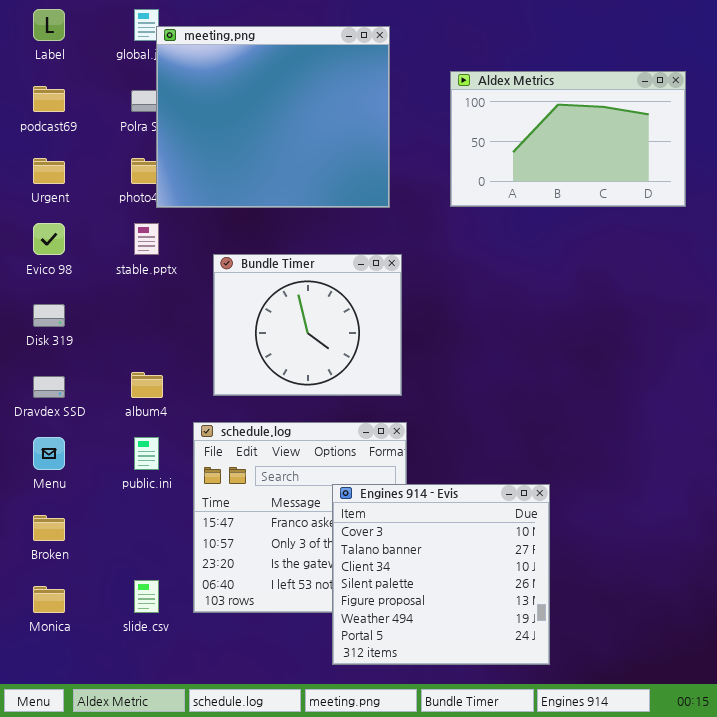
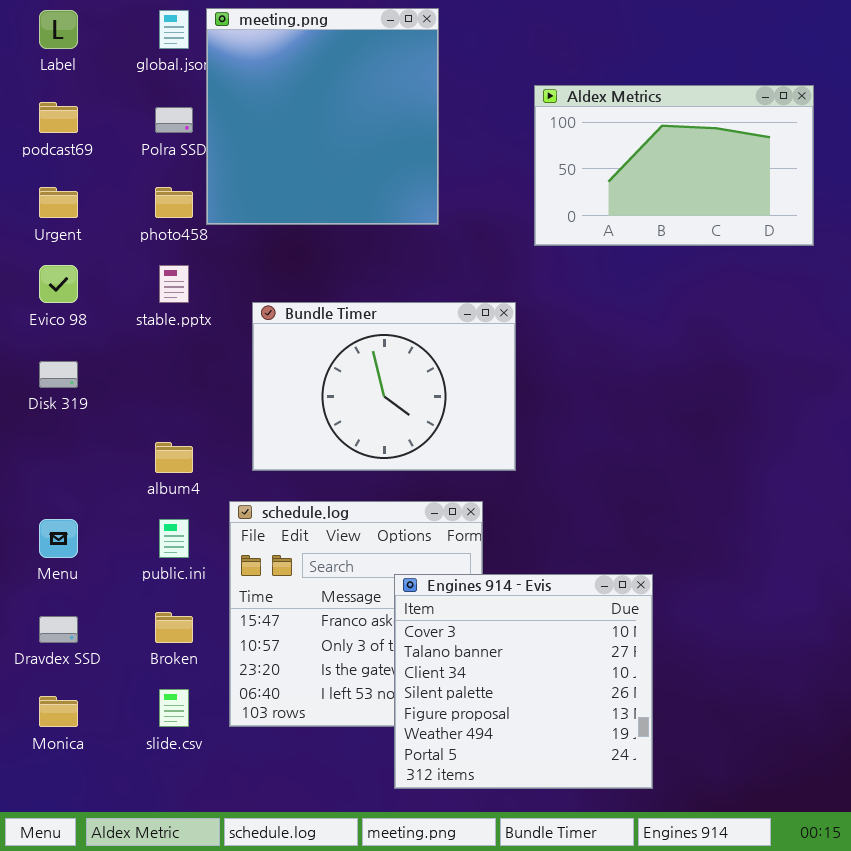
meeting.png: [156,26,390,208] -> [206,8,439,225], moved, resized
Bundle Timer: [213,254,402,396] -> [252,302,516,471], resized
Dravdex SSD: [33,376,65,398] -> [39,616,78,643], moved
Broken: [33,515,65,541] -> [155,612,193,643], moved

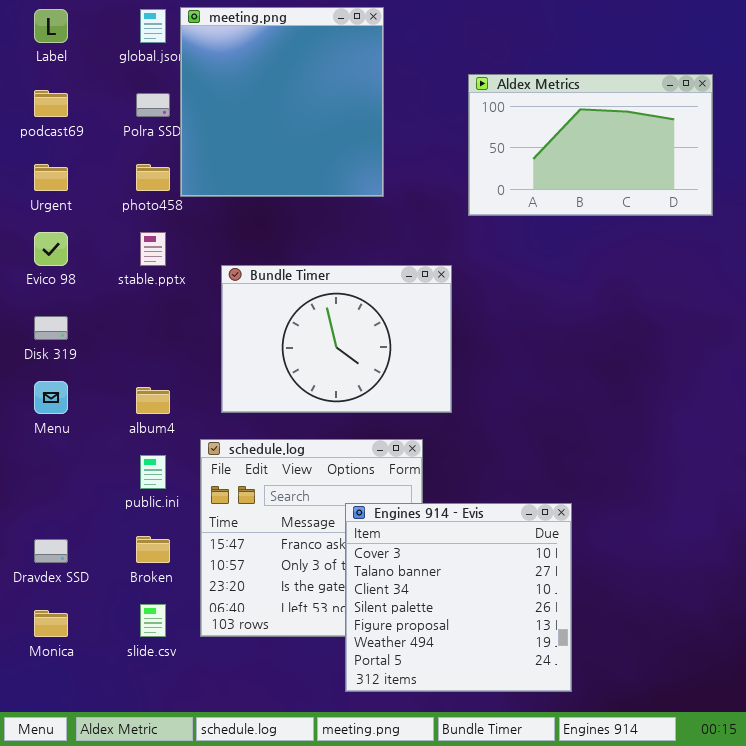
Menu: [39,519,78,558] -> [34,381,68,414], moved

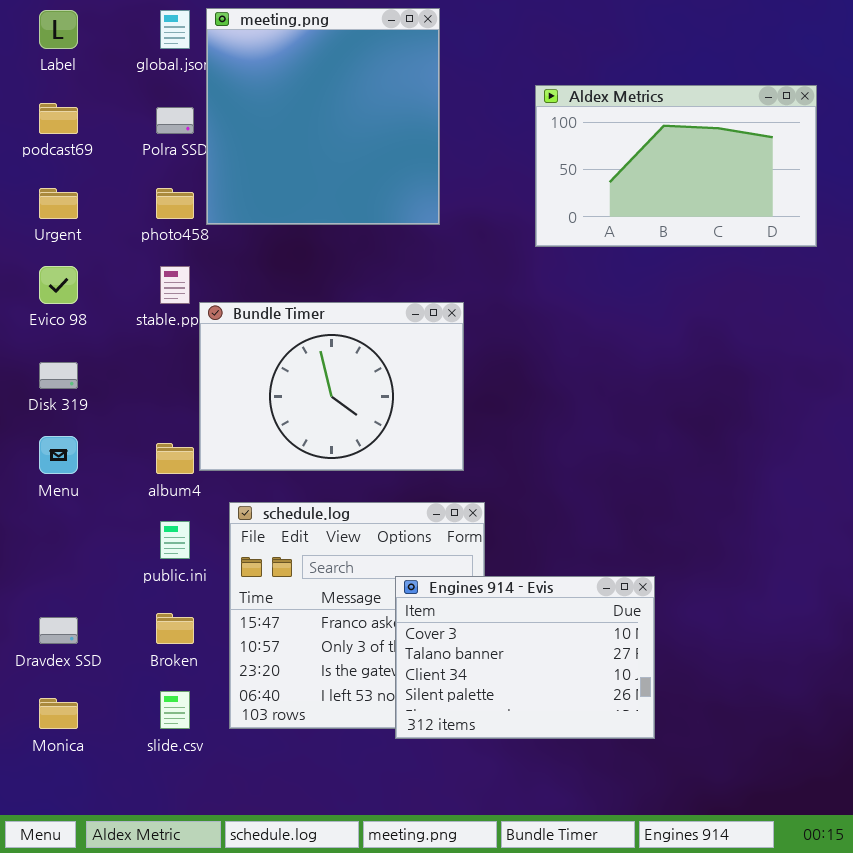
Bundle Timer: [221,265,452,413] -> [199,302,464,471], moved
Engines 914 - Evis: [345,503,572,692] -> [395,576,655,739], resized

